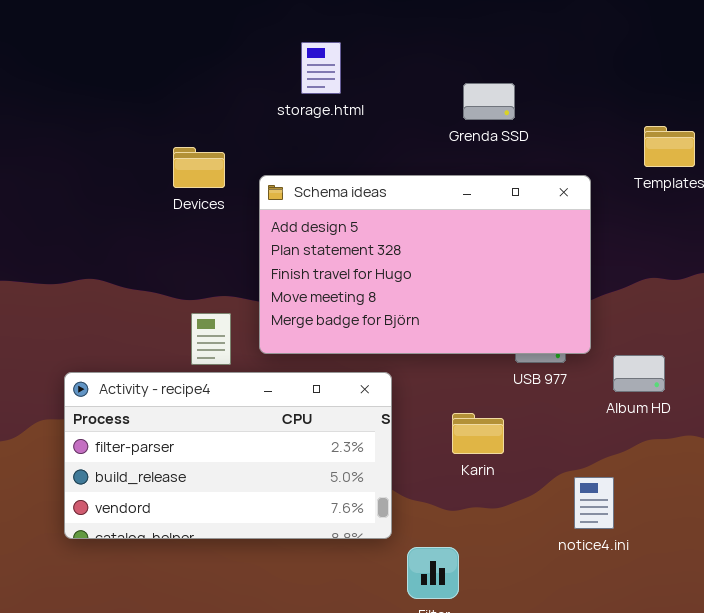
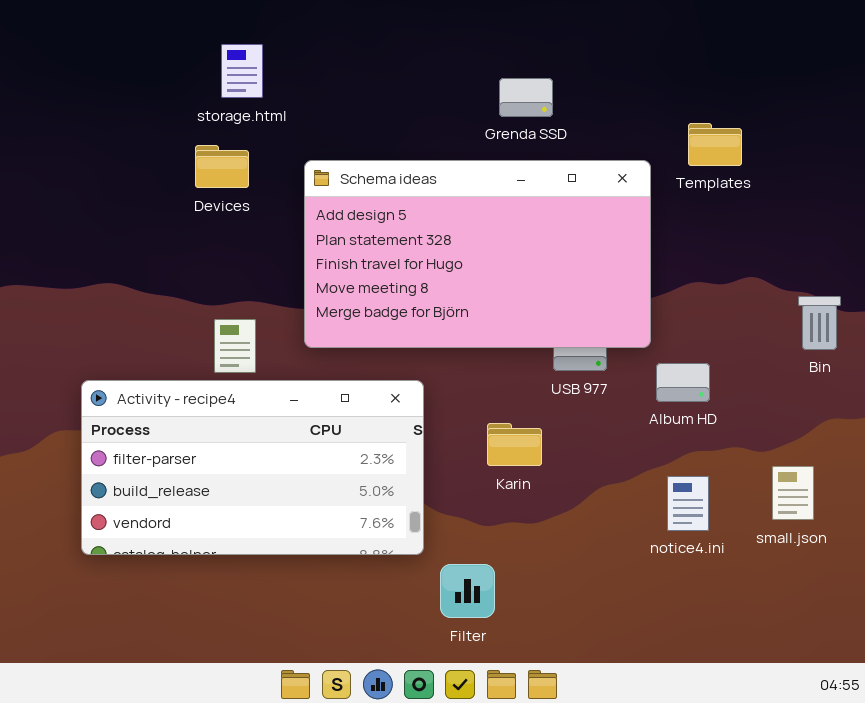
storage.html: [301,42,341,94] -> [221,44,263,98], moved
Schema ideas: [259,175,591,354] -> [304,160,651,348], moved
notice4.ini: [574,477,614,529] -> [667,476,709,531], moved

